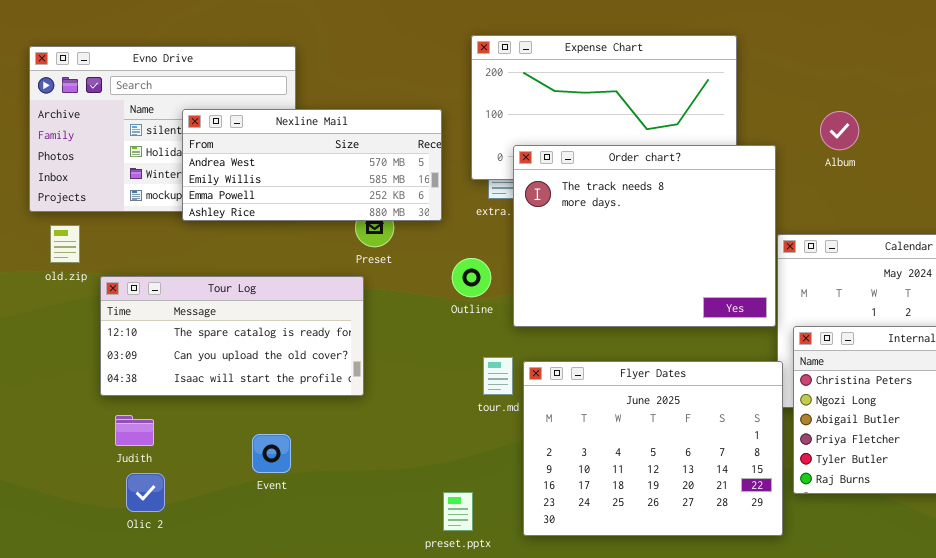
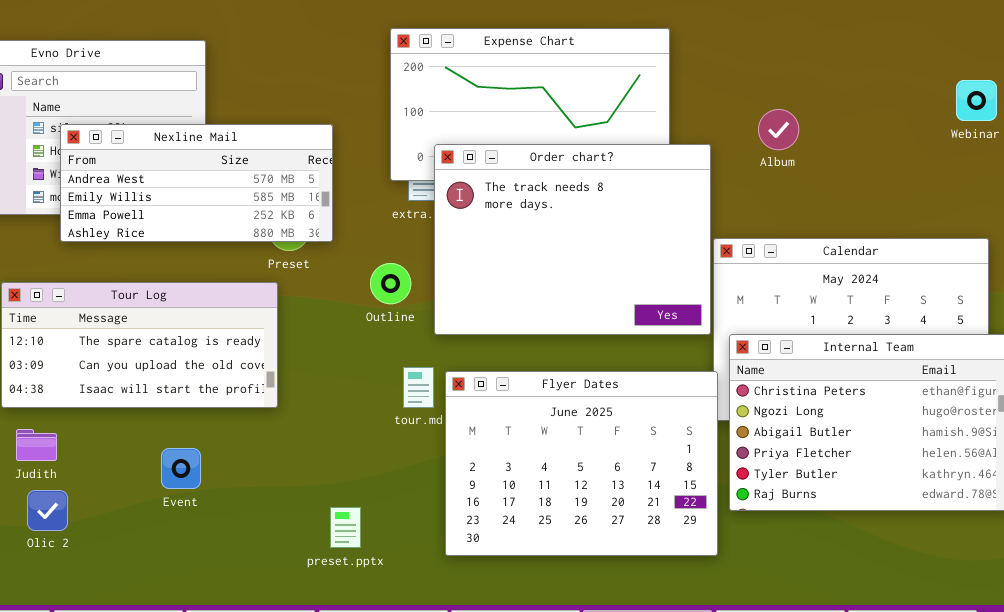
Nexline Mail: [182,109,442,221] -> [60,124,333,242], moved
preset.pptx: [443,492,473,531] -> [330,507,361,548], moved

